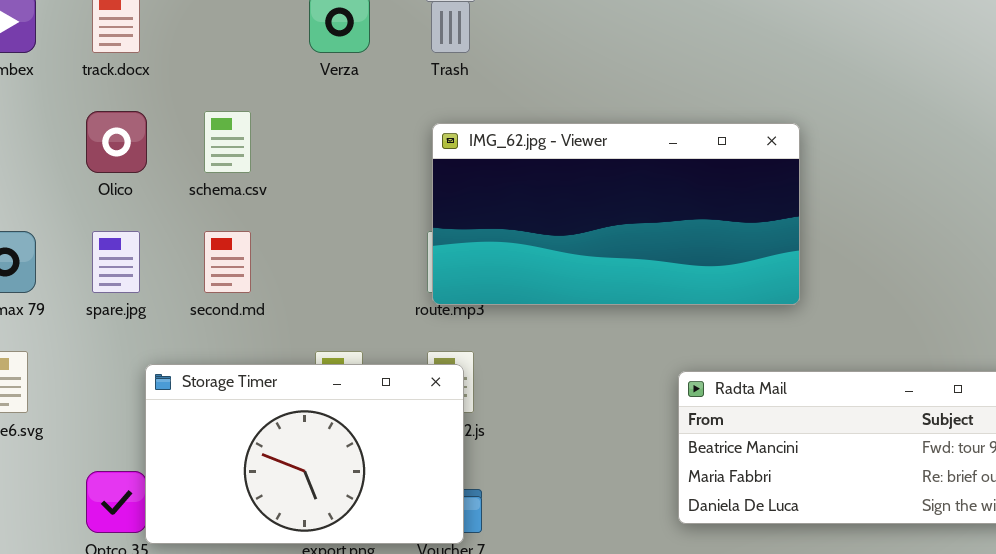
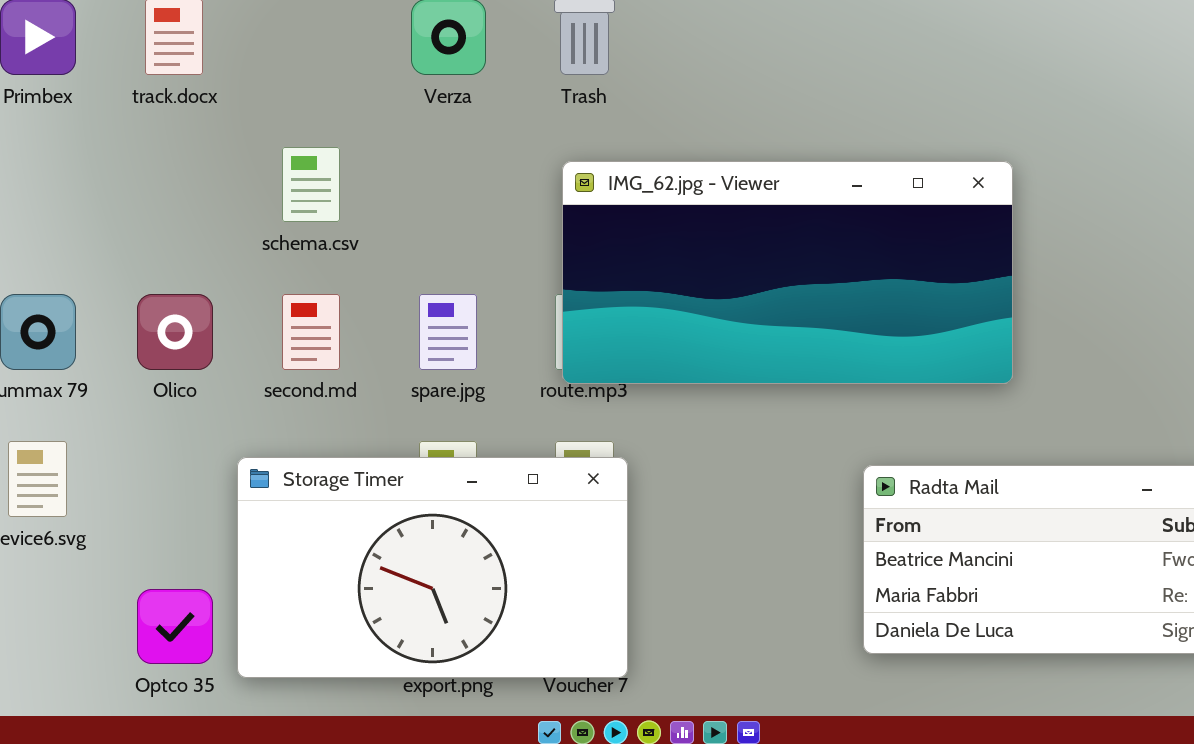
Olico: [86,111,147,173] -> [137,294,213,370], moved
spare.jpg: [92,231,140,293] -> [419,294,477,370], moved
Storage Timer: [145,364,464,544] -> [237,457,628,678], moved

